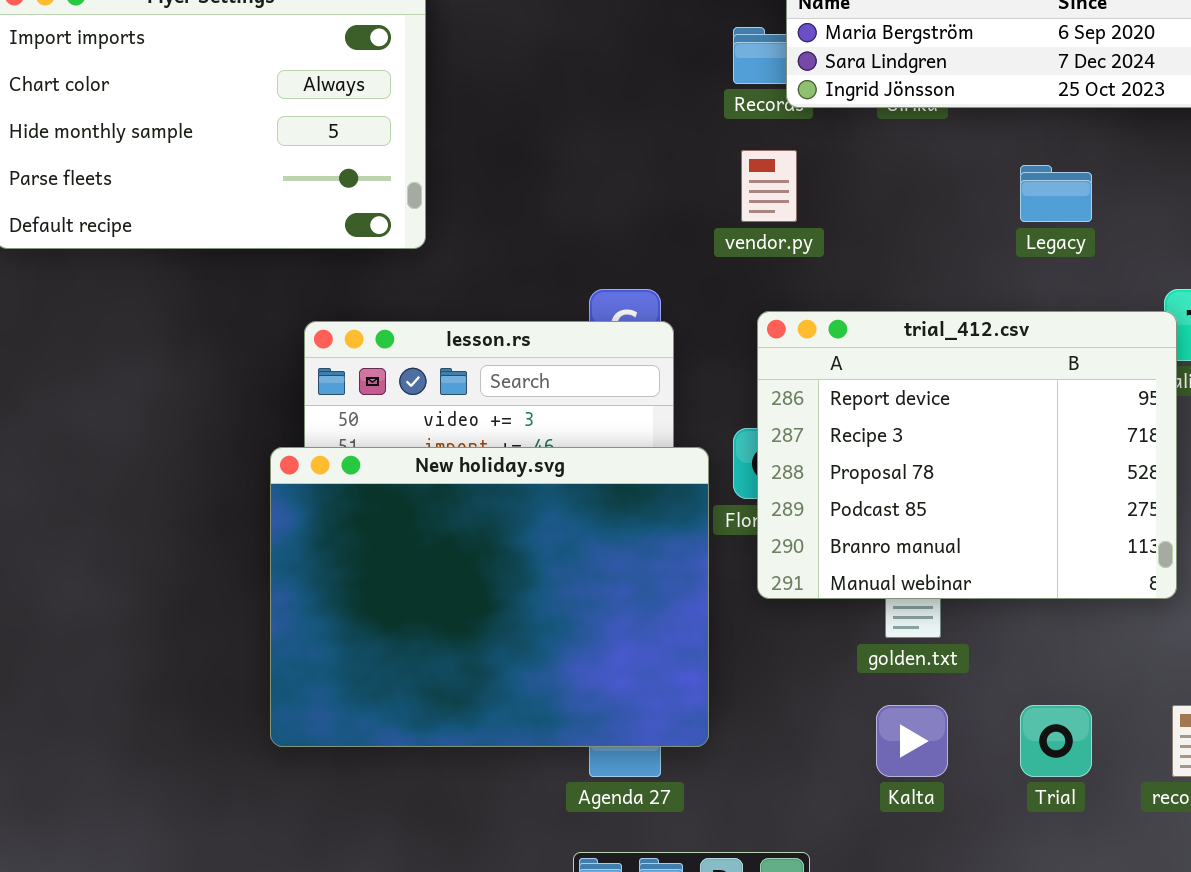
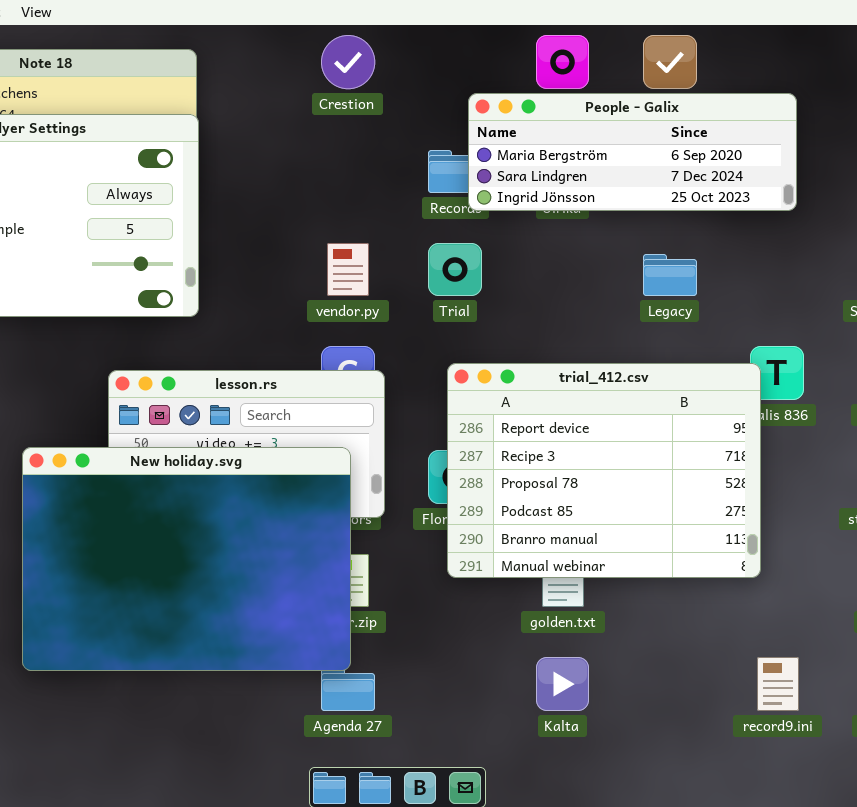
vendor.py: [741,150,797,222] -> [327,243,369,296], moved
New holiday.svg: [270,447,709,747] -> [22,447,351,671], moved
Trial: [1020,705,1092,777] -> [428,243,482,296], moved

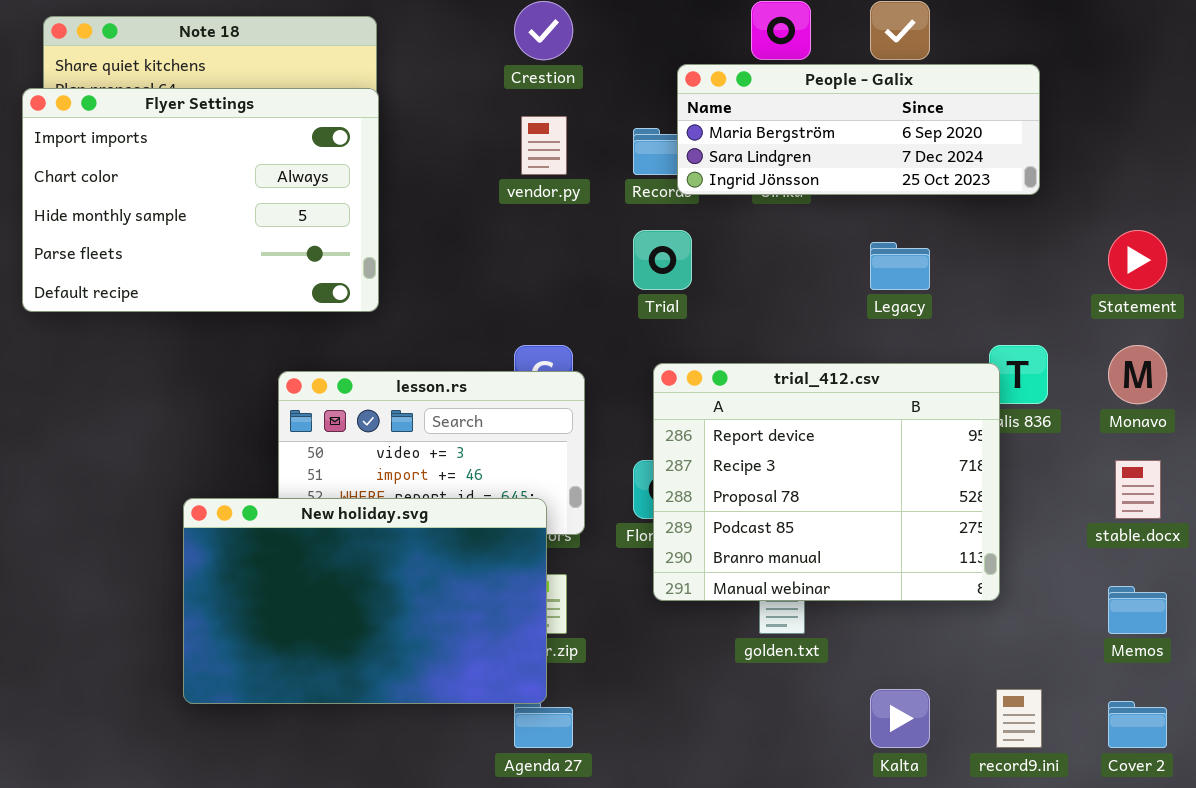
vendor.py: [327,243,369,296] -> [521,116,567,175], moved
New holiday.svg: [22,447,351,671] -> [183,498,547,704], resized
Kalta: [536,657,589,711] -> [870,689,930,748], moved

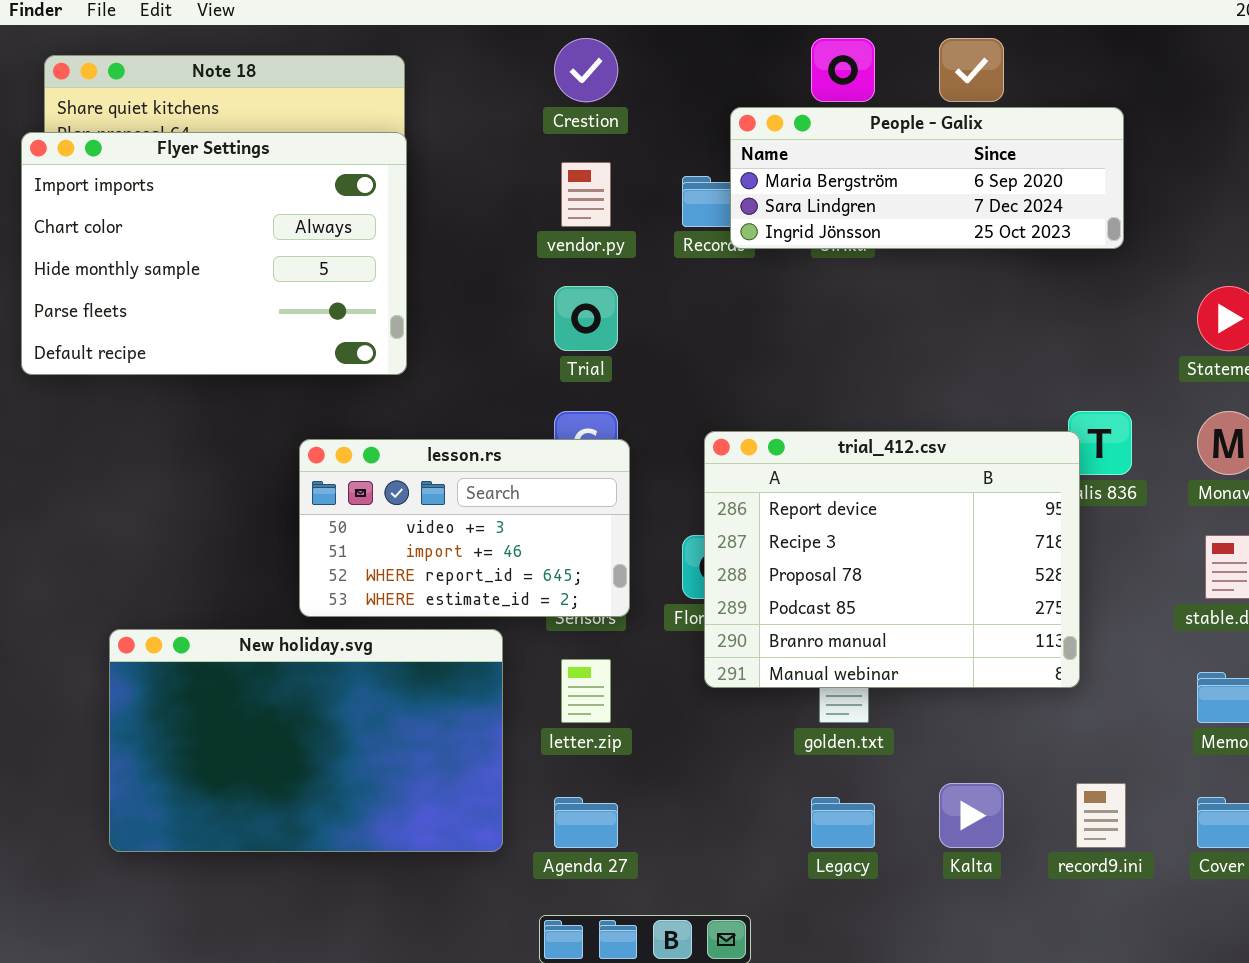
Trial: [633,230,692,290] -> [554,286,618,351], moved
Legacy: [870,242,930,290] -> [811,797,875,848], moved
New holiday.svg: [183,498,547,704] -> [109,629,503,852], moved

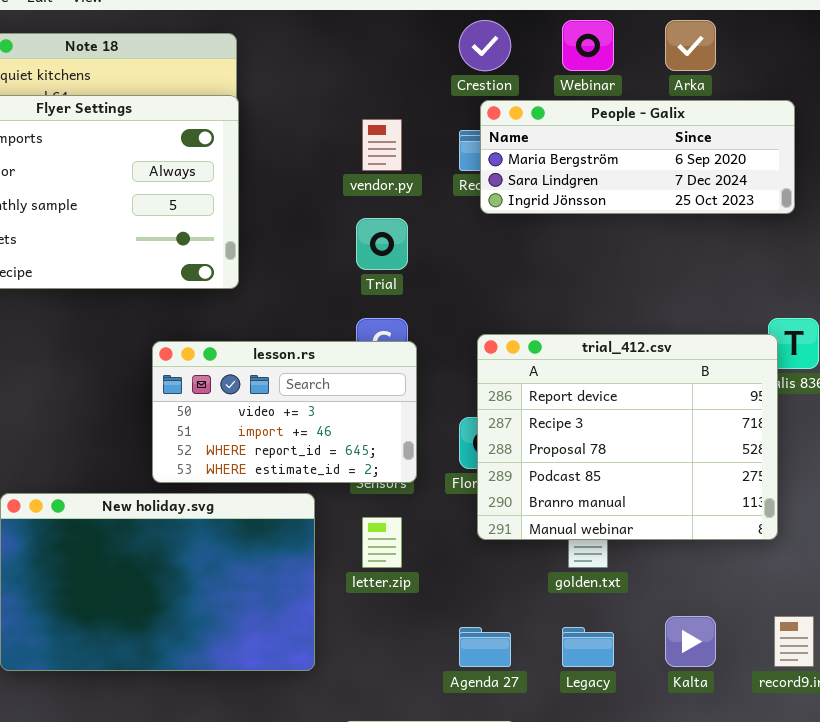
Crestion: [554,38,618,102] -> [459,20,511,71], moved
People - Galix: [730,107,1124,249] -> [480,100,795,214], moved
Agenda 27: [554,797,618,848] -> [459,627,511,667], moved

